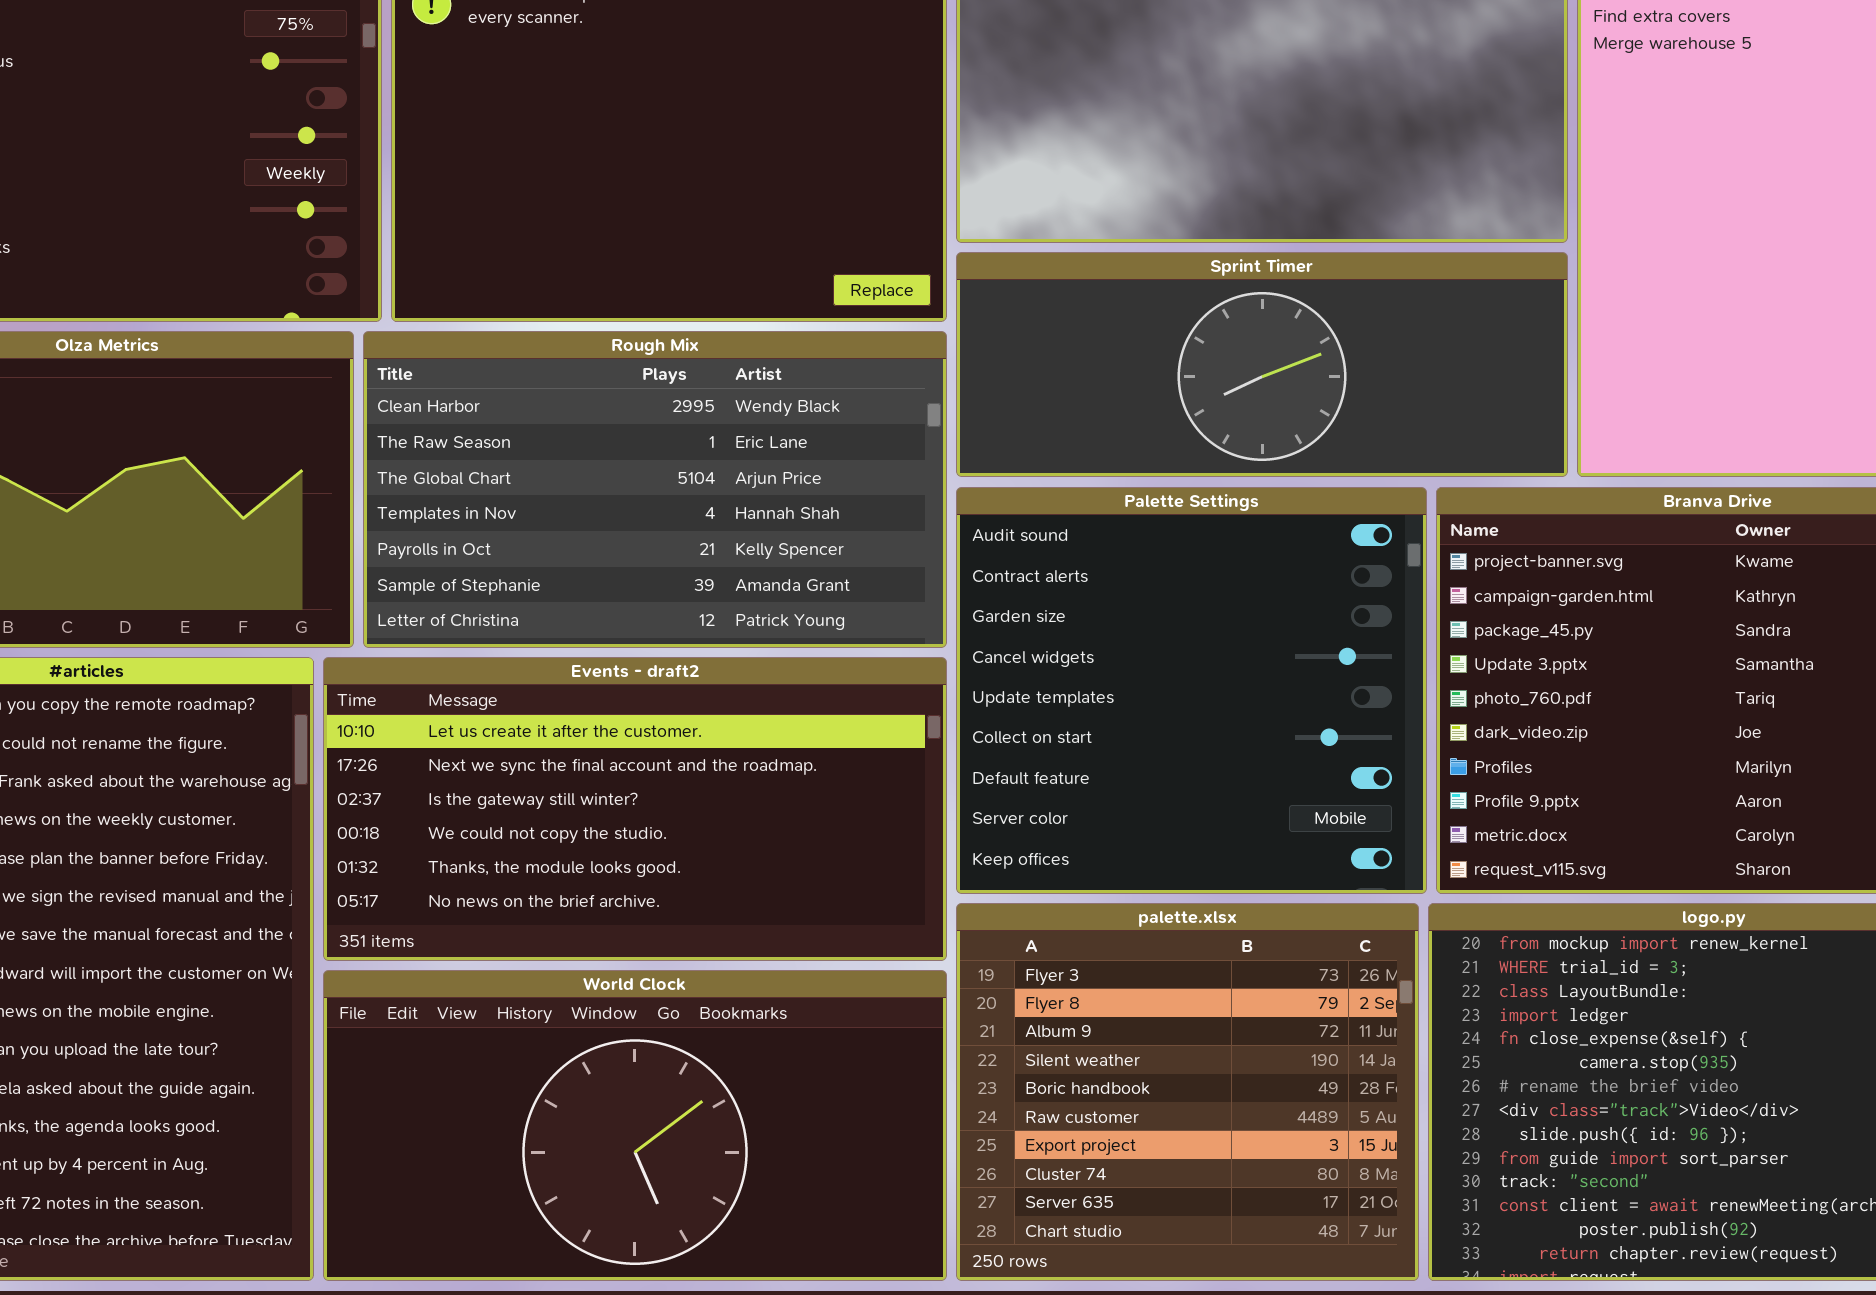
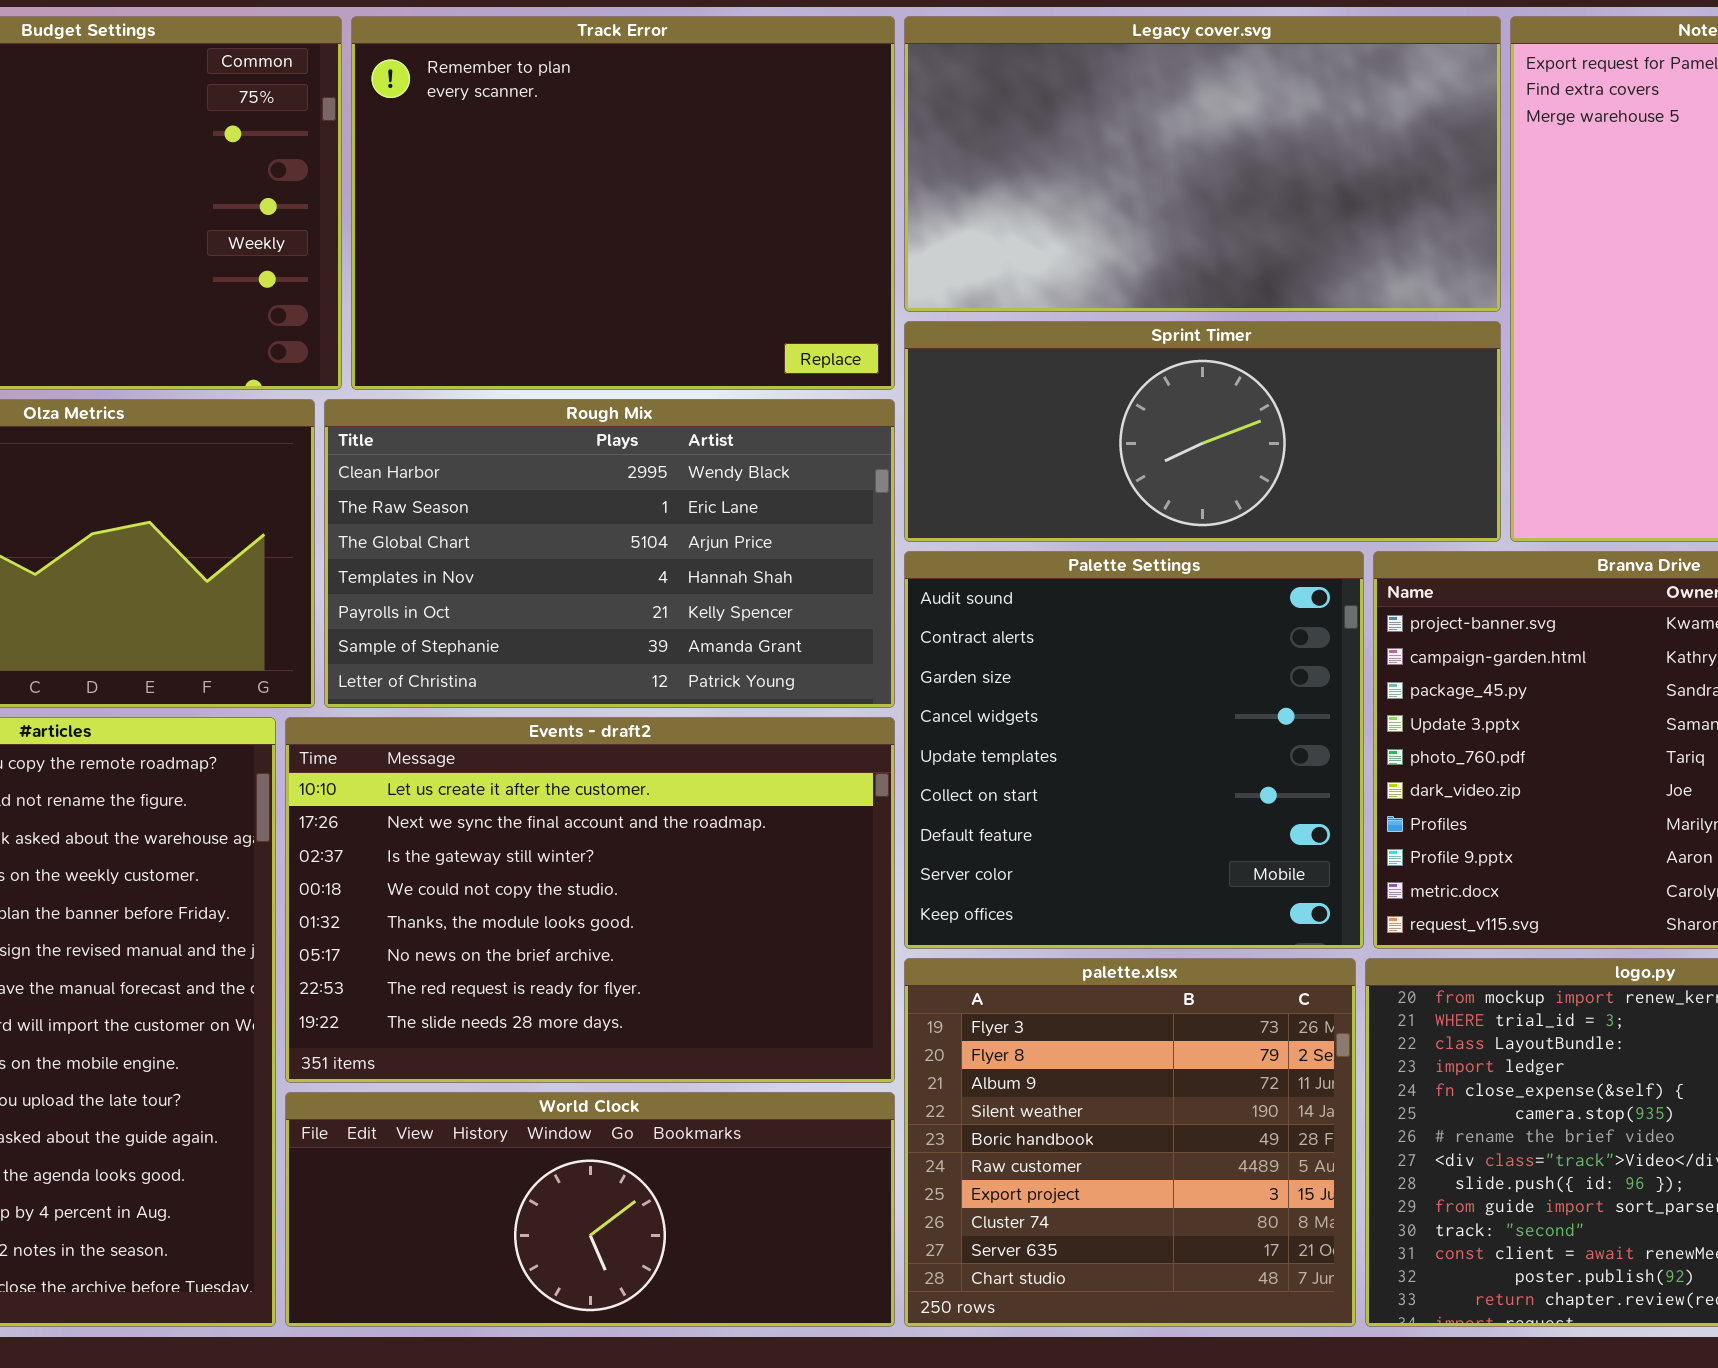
Events - draft2: [323,657,947,961] -> [285,717,895,1083], resized
World Clock: [323,970,947,1281] -> [285,1092,895,1327], resized

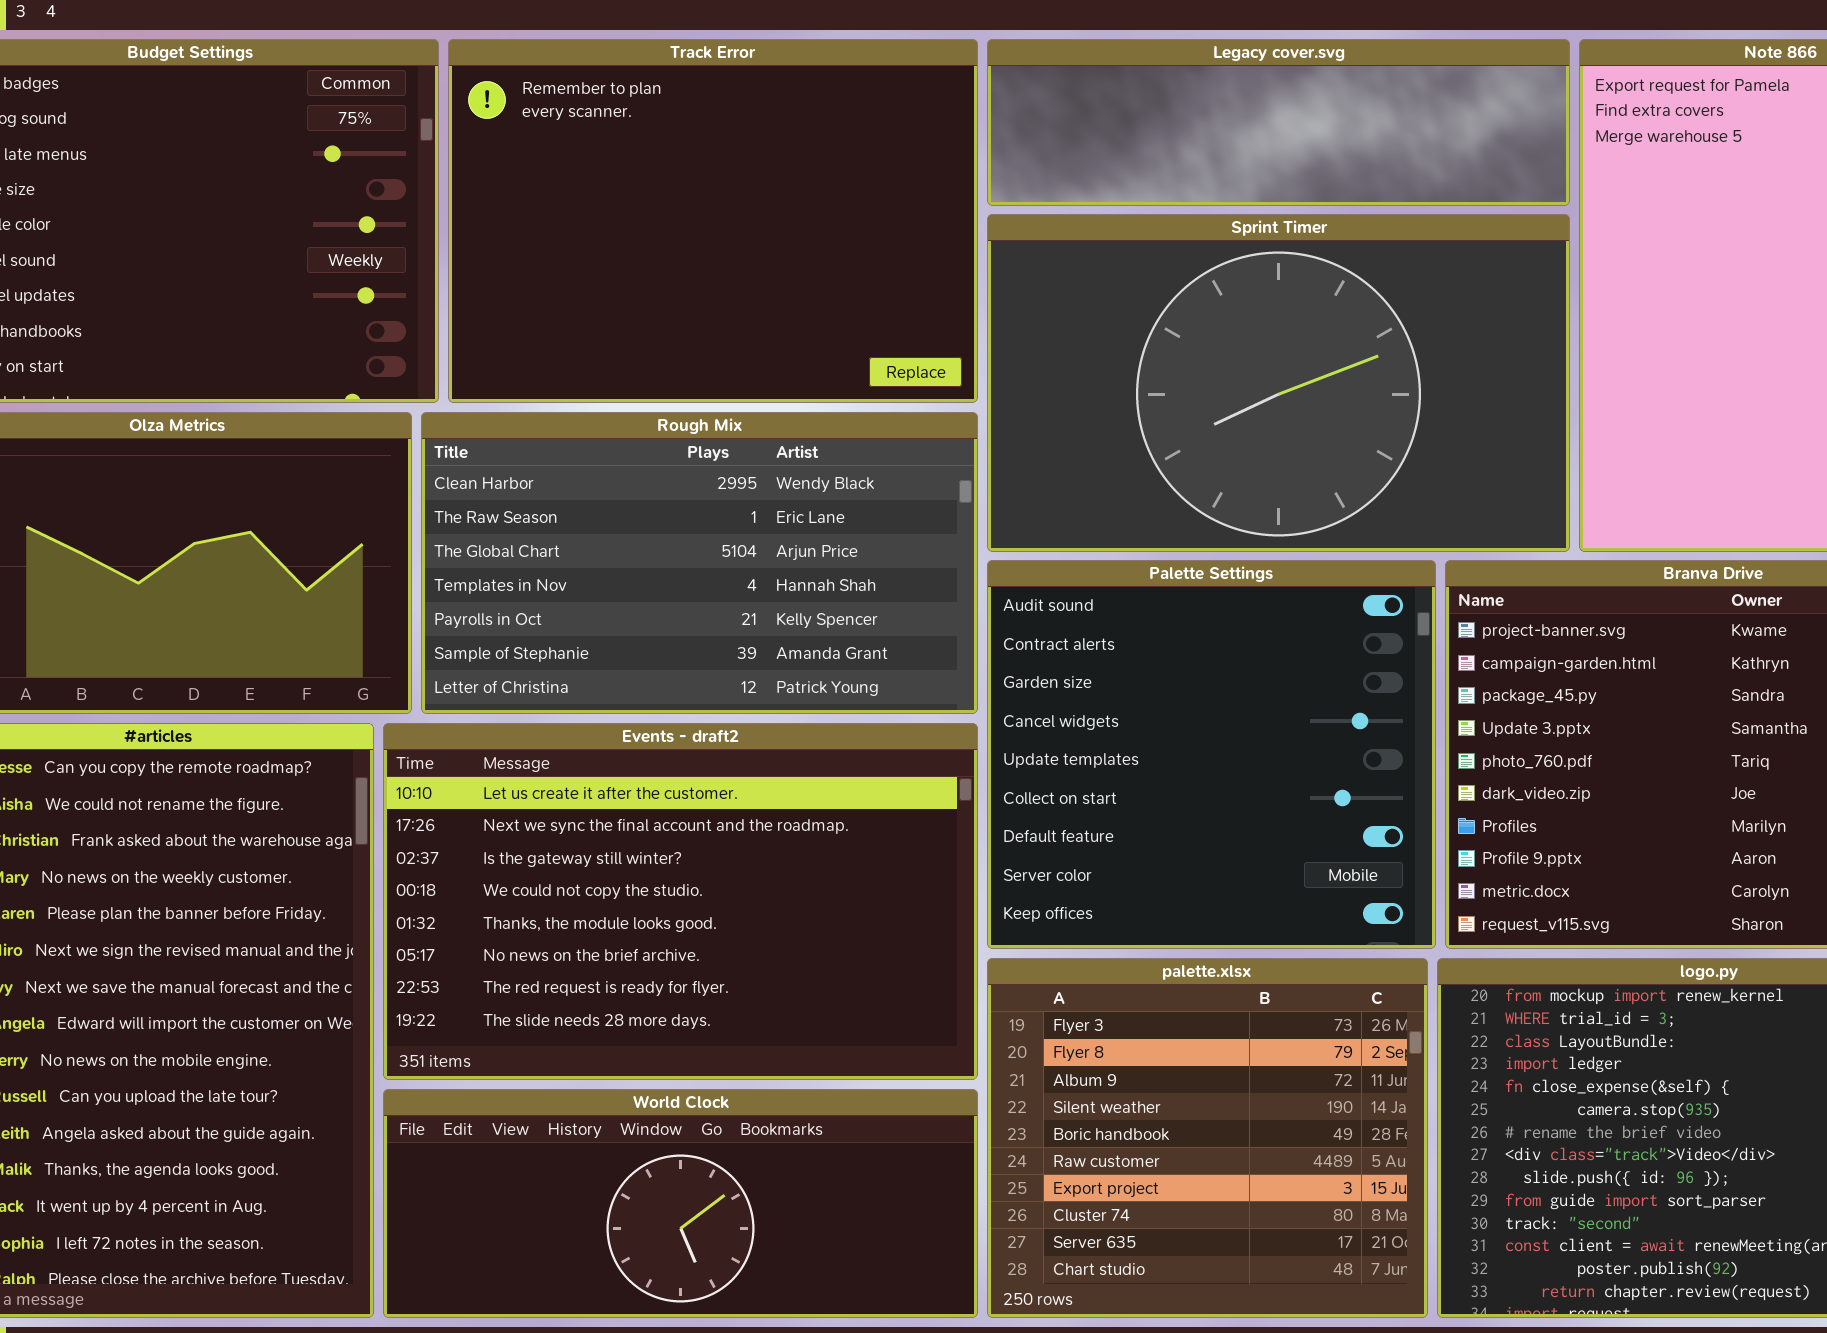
Legacy cover.svg: [904,16,1501,312] -> [987,39,1570,206], resized
Sprint Timer: [904,321,1501,542] -> [987,214,1570,552], resized

